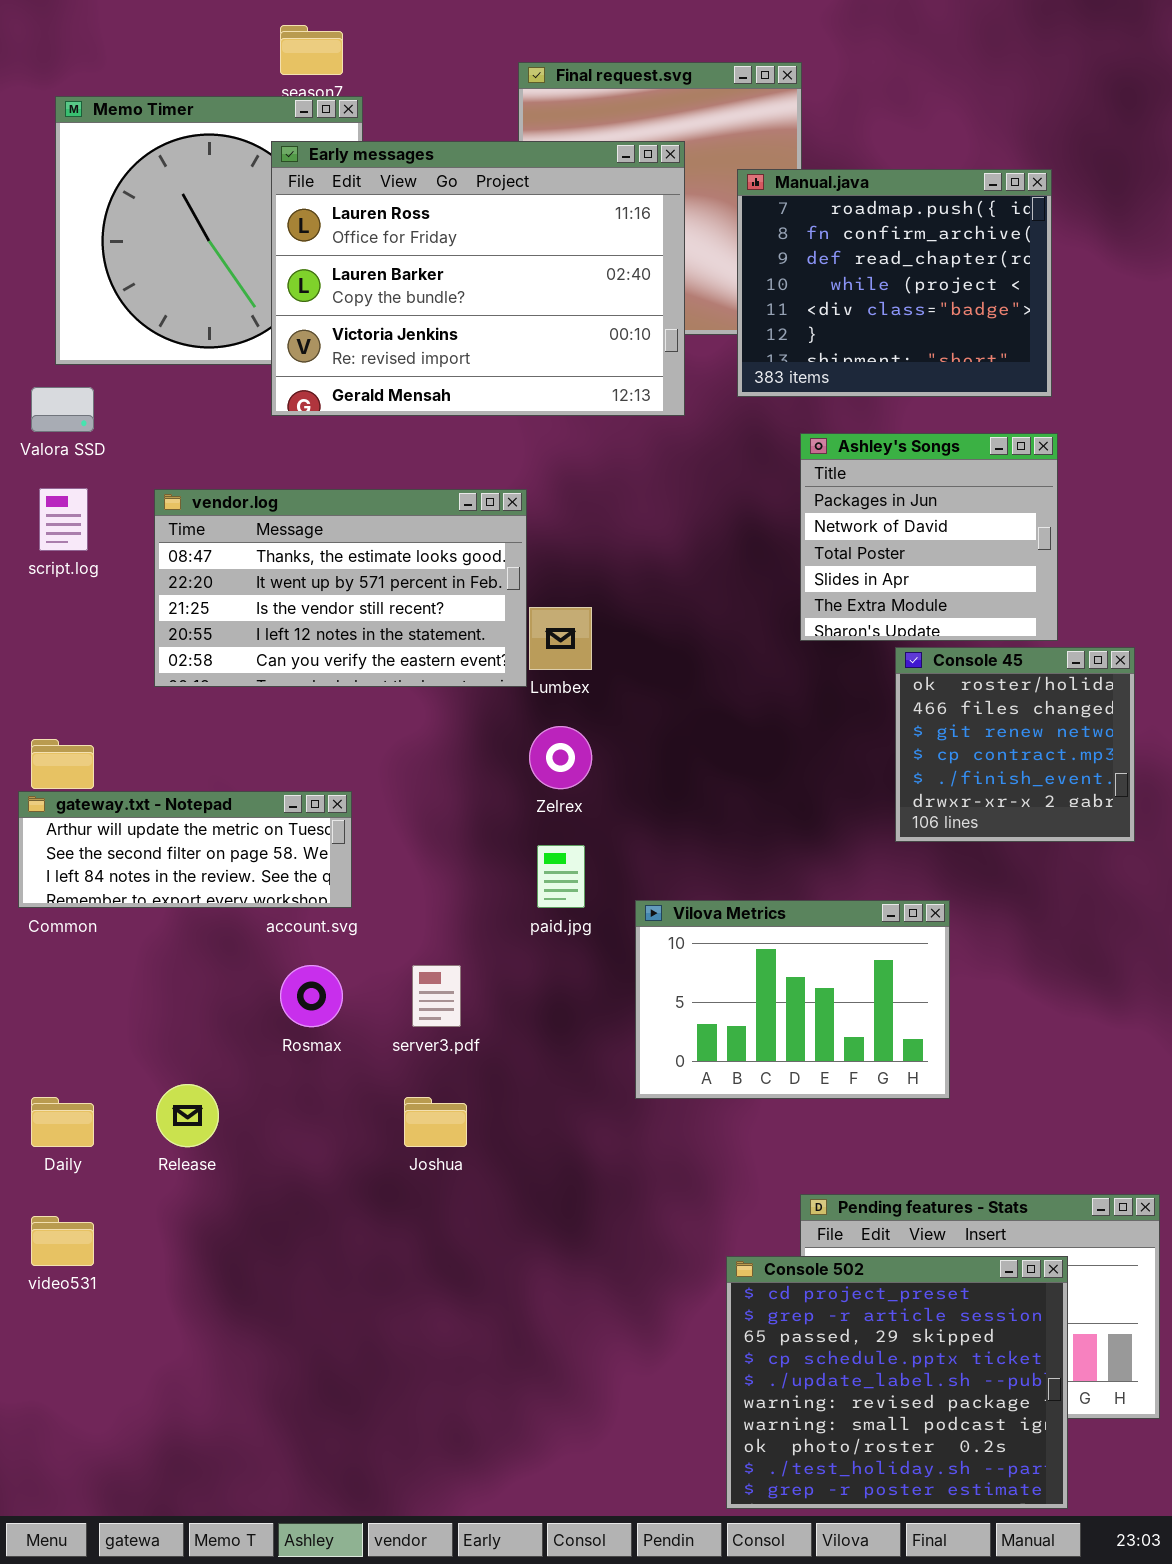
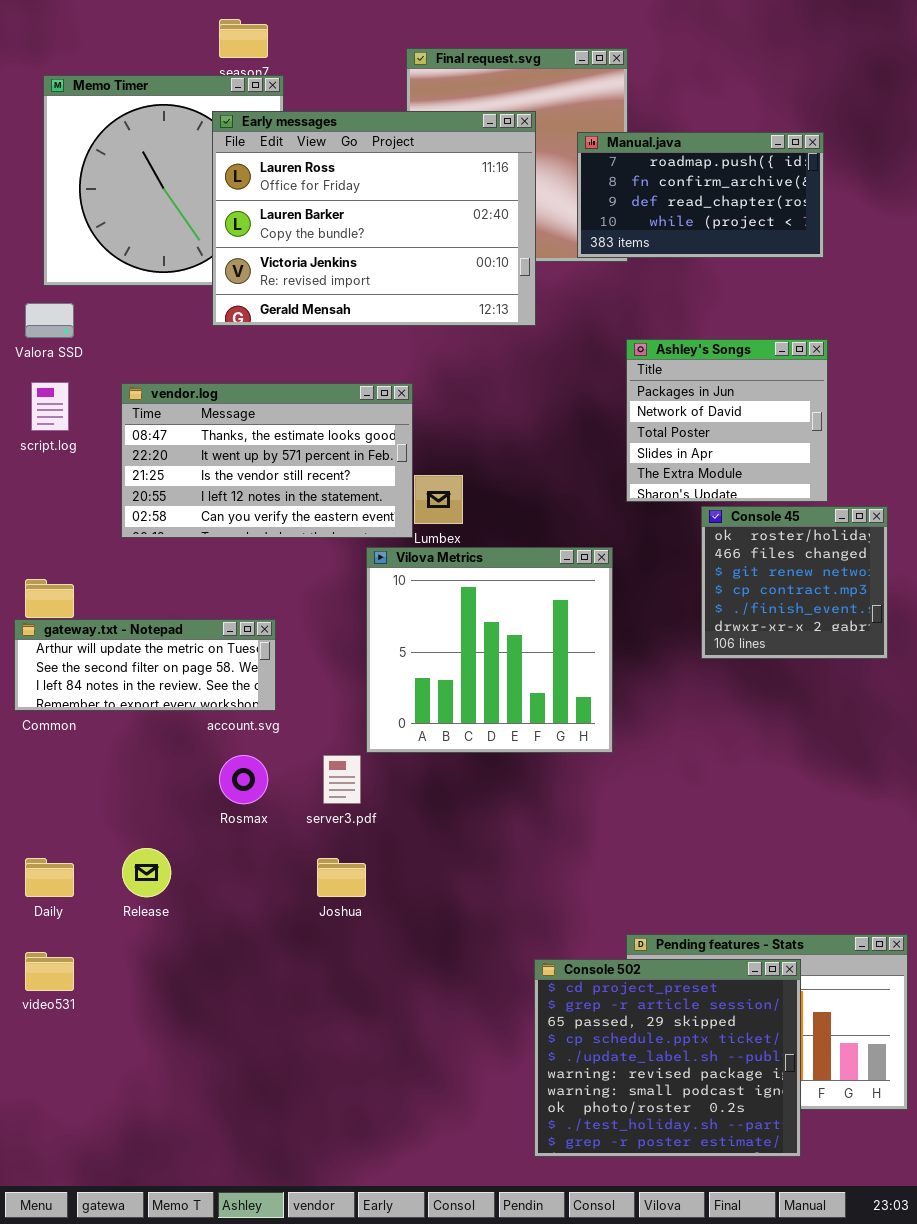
Manual.java: [737,169,1052,397] -> [577,132,824,258], resized
Vilova Metrics: [635,900,950,1099] -> [366,547,613,753], moved, resized
Console 502: [726,1256,1068,1509] -> [534,959,801,1157], moved

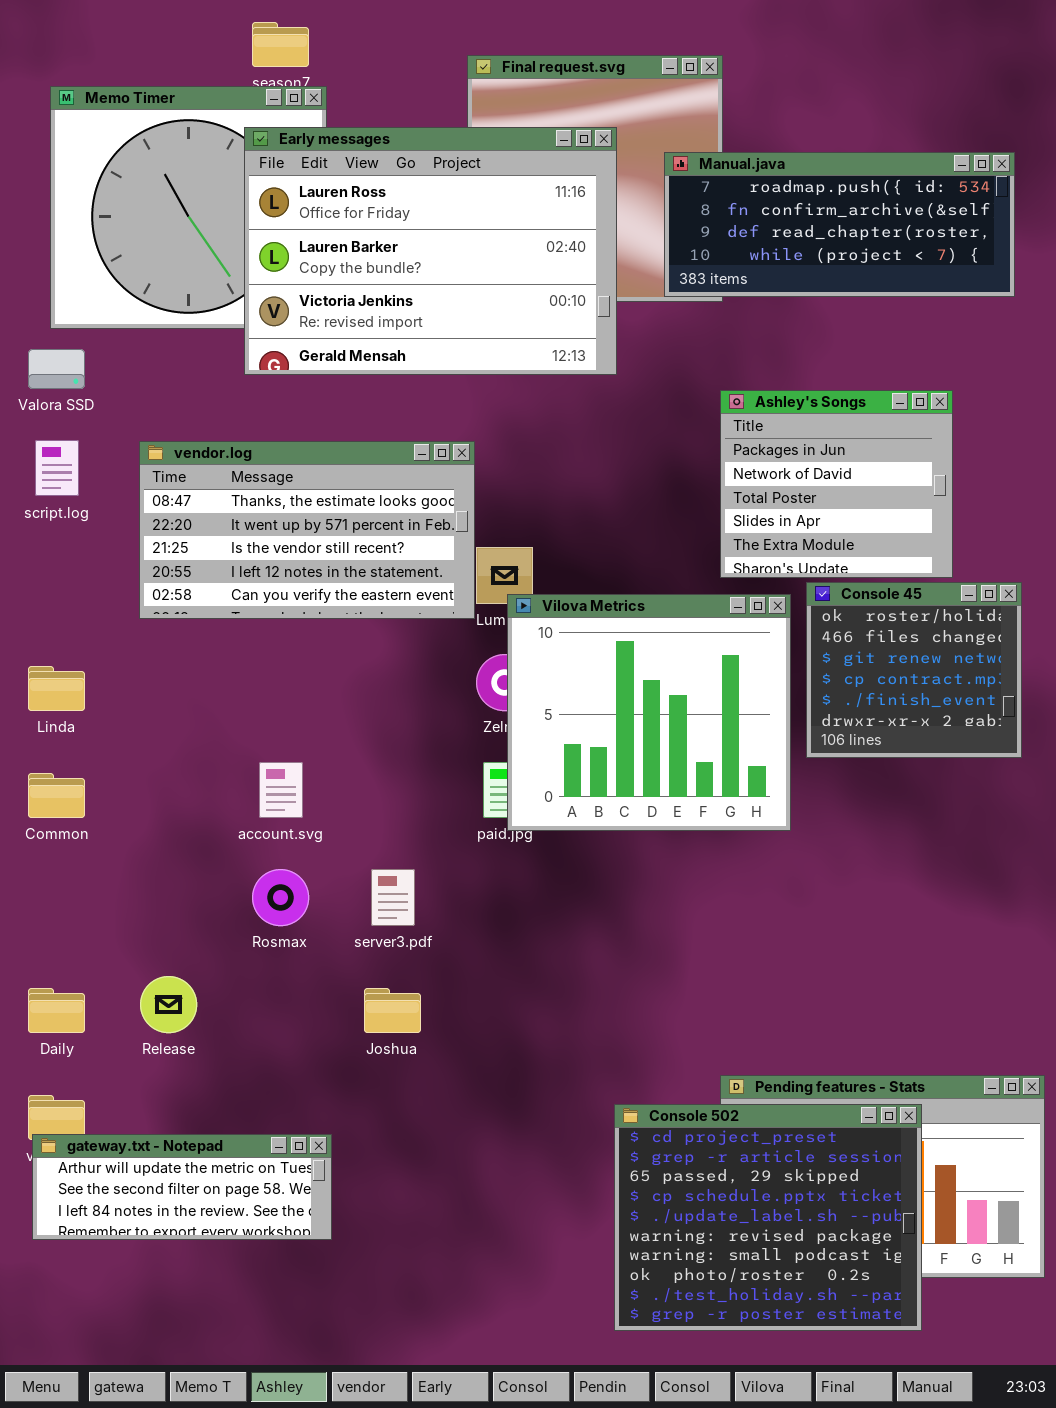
Manual.java: [577,132,824,258] -> [664,152,1015,297], resized
Vilova Metrics: [366,547,613,753] -> [507,594,791,831], moved
gateway.txt - Notepad: [14,619,276,711] -> [32,1134,332,1240], moved

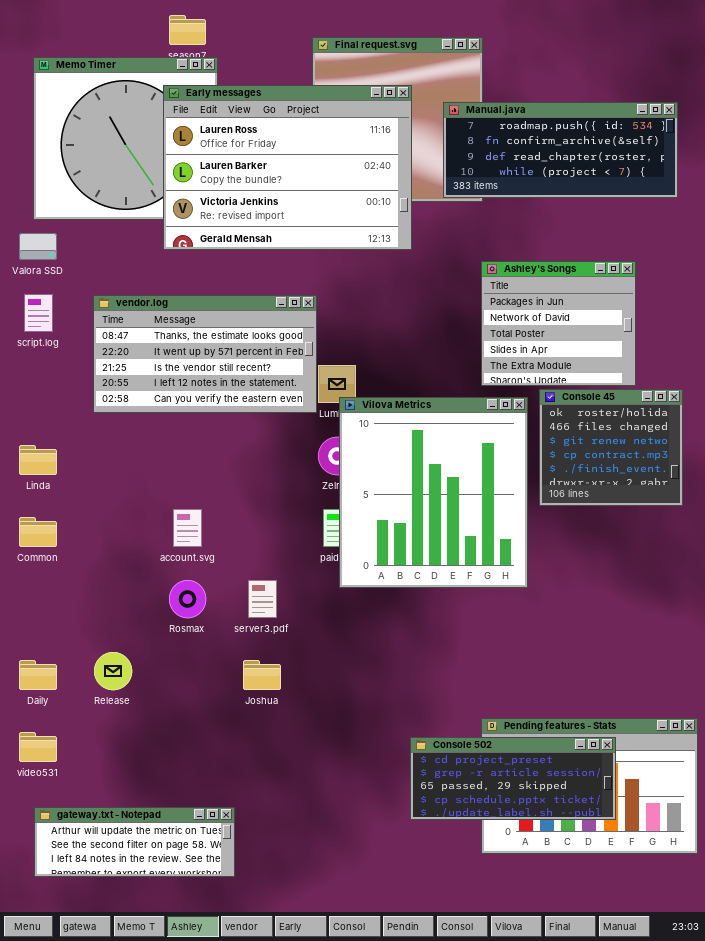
Vilova Metrics: [507,594,791,831] -> [339,397,528,588], resized
Console 502: [614,1104,922,1331] -> [410,737,616,820], resized
gateway.txt - Notepad: [32,1134,332,1240] -> [34,807,235,877], moved

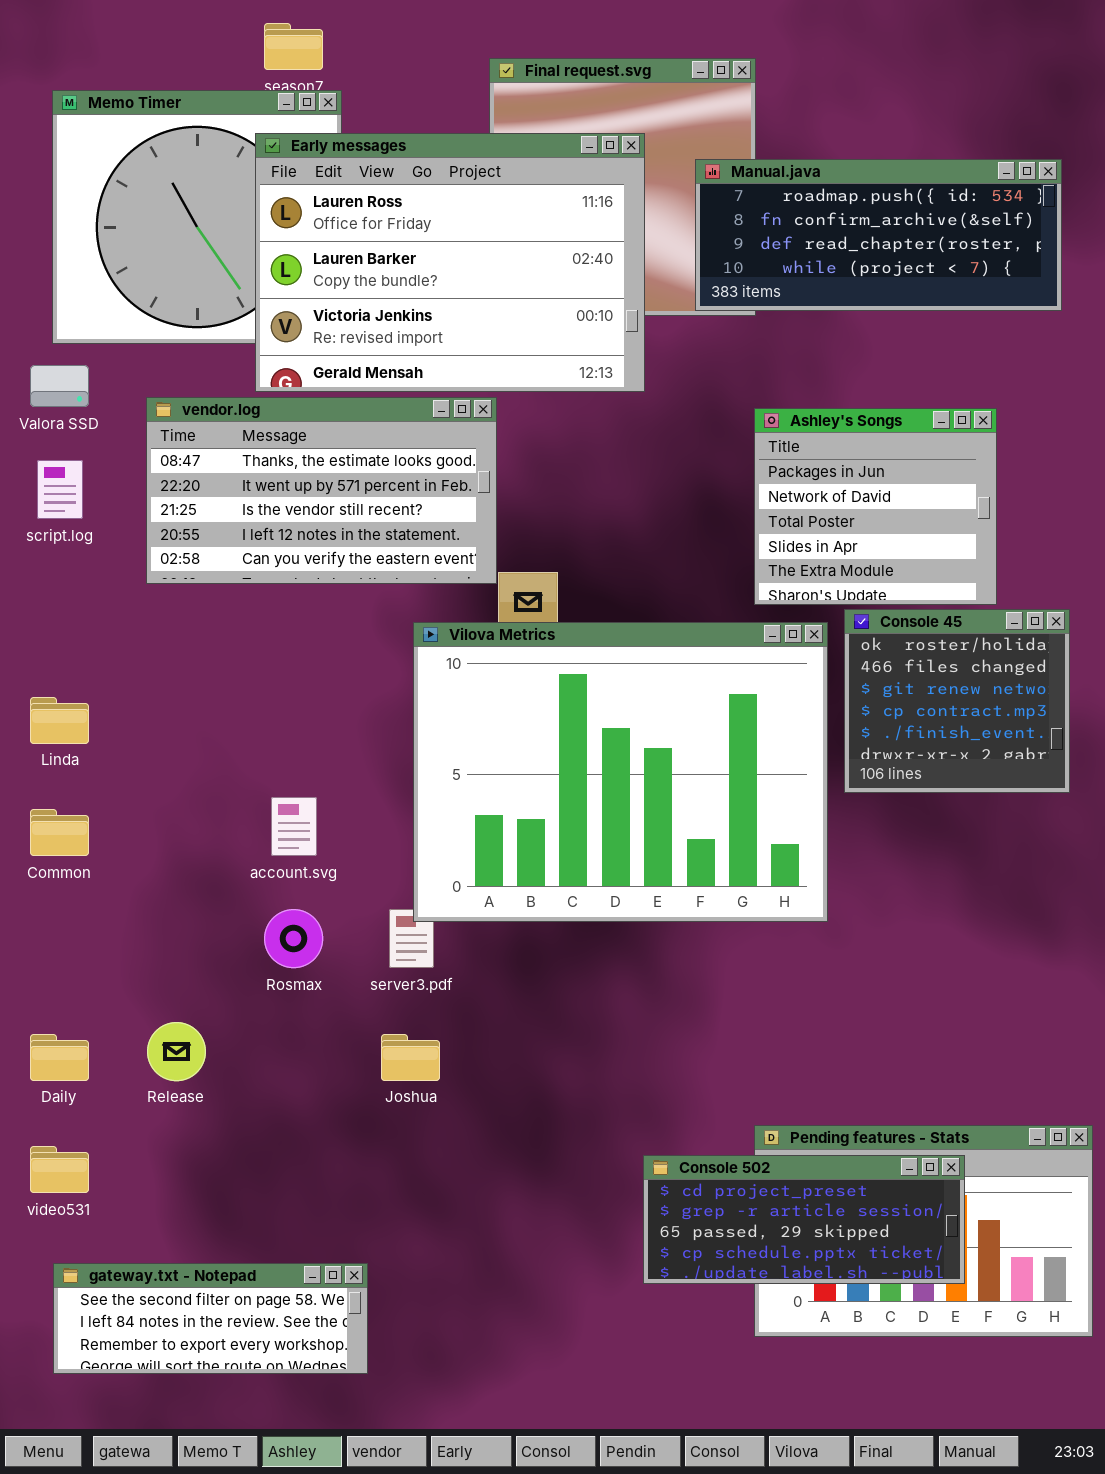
vendor.log: [93,295,317,413] -> [146,397,497,584], moved
Vilova Metrics: [339,397,528,588] -> [413,622,828,922], resized
gateway.txt - Notepad: [34,807,235,877] -> [53,1263,368,1374], scrolled down 1 row

